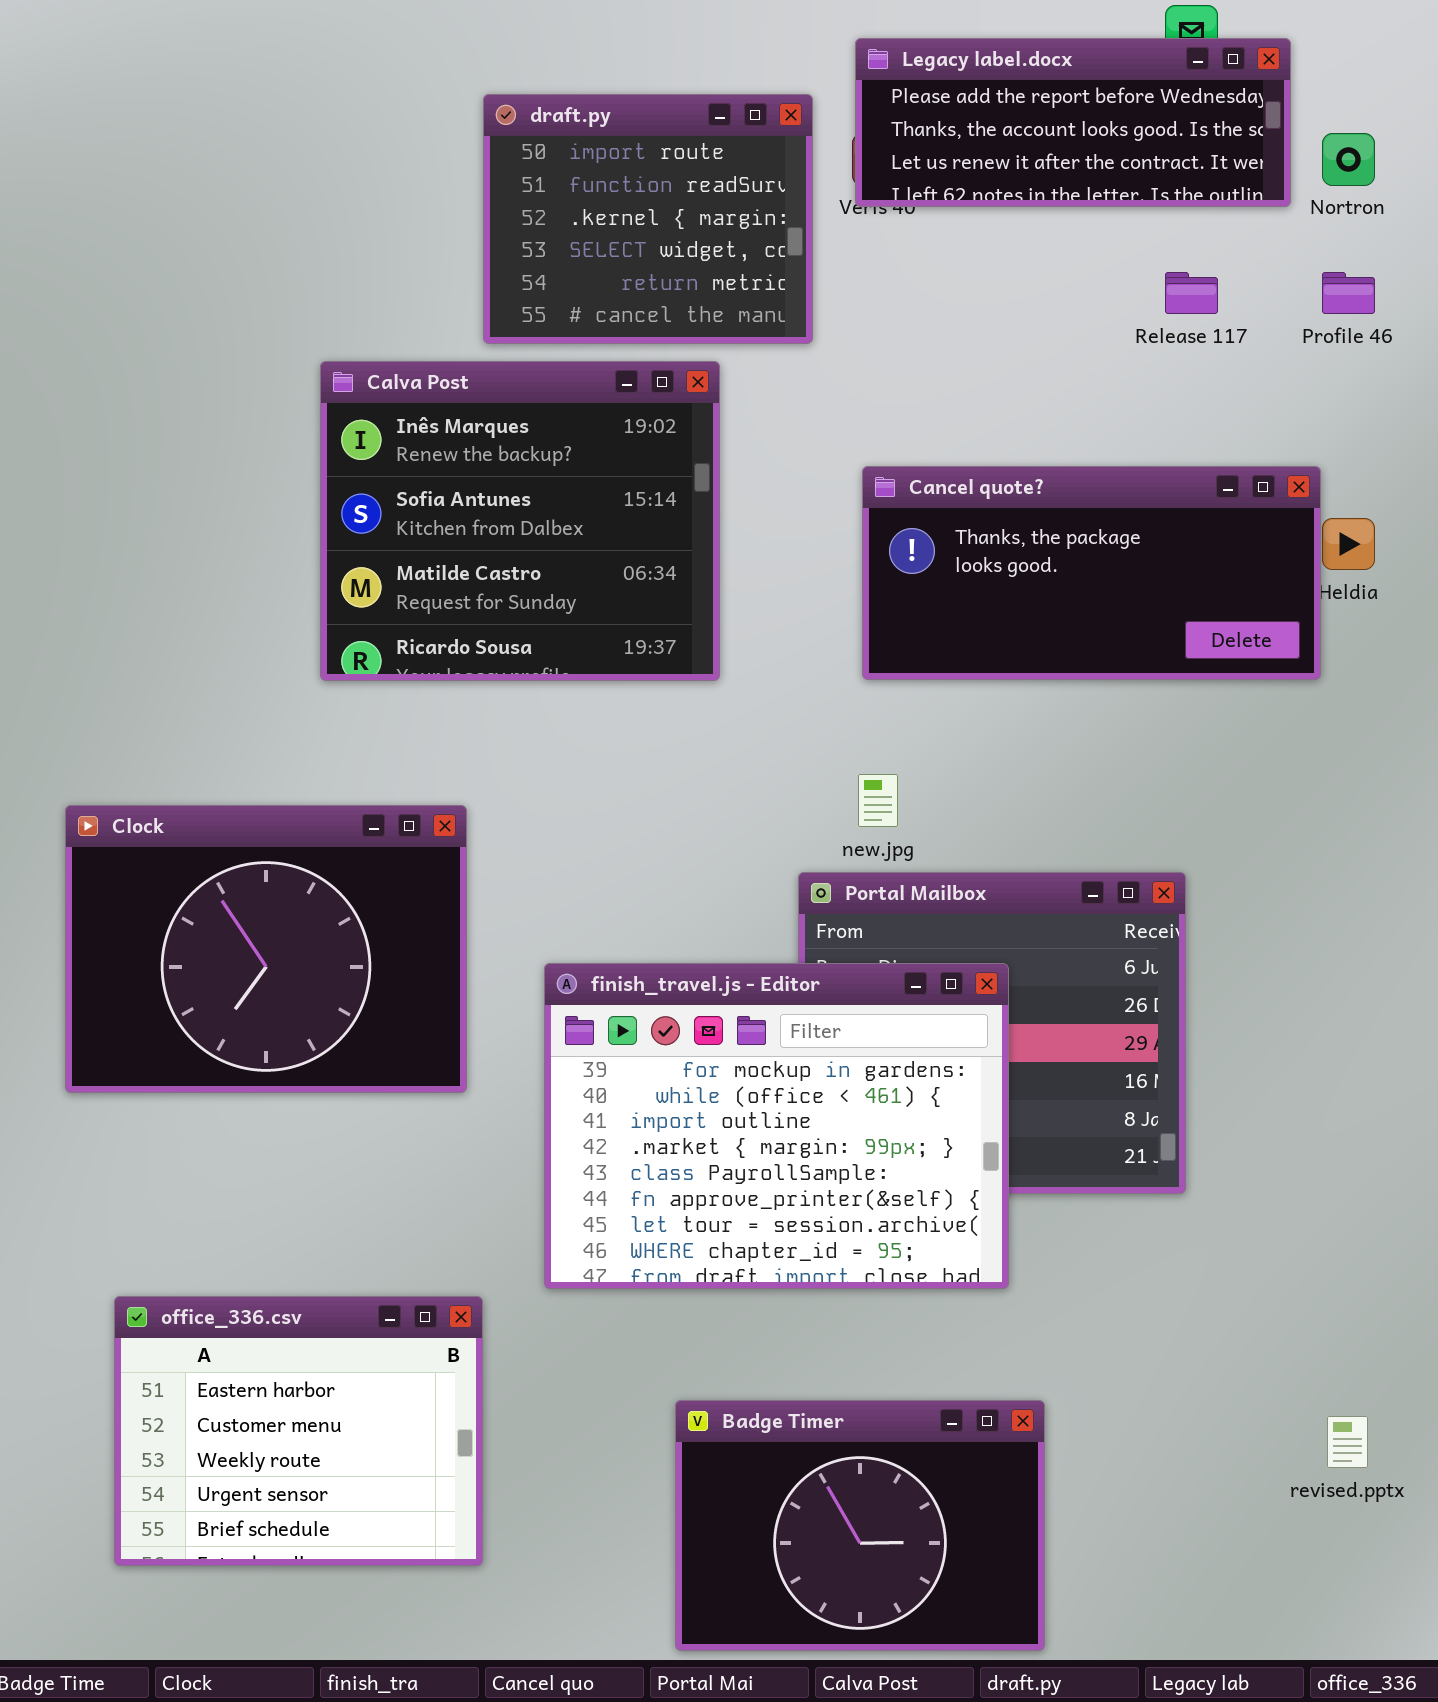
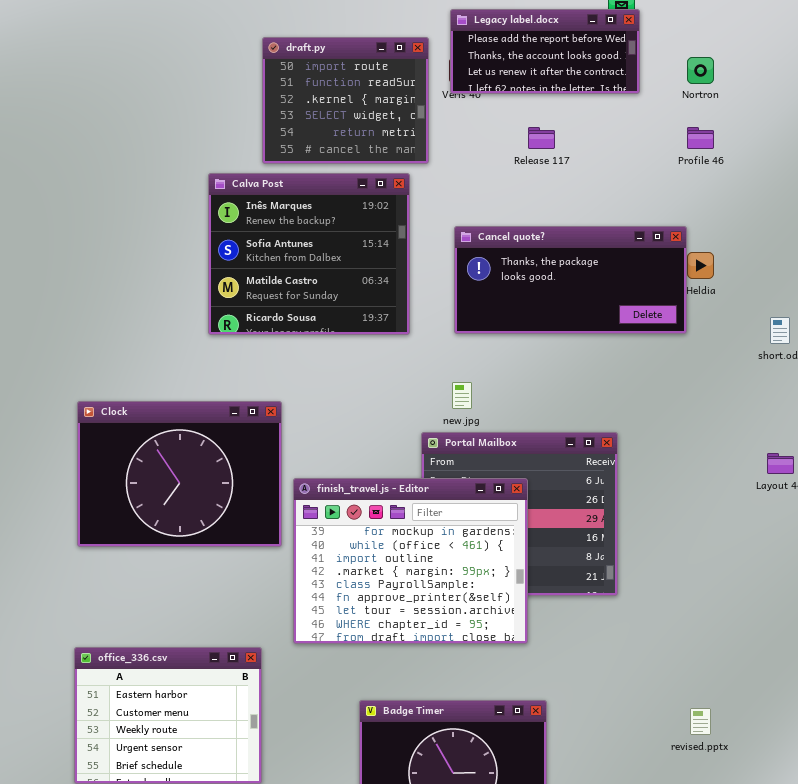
Legacy label.docx: [855,38,1291,207] -> [450,9,640,94], resized
Release 117: [1165,272,1218,314] -> [528,127,555,149], moved
Calva Post: [320,361,720,681] -> [208,173,410,335], moved
Clock: [65,805,467,1093] -> [77,401,282,547], moved

